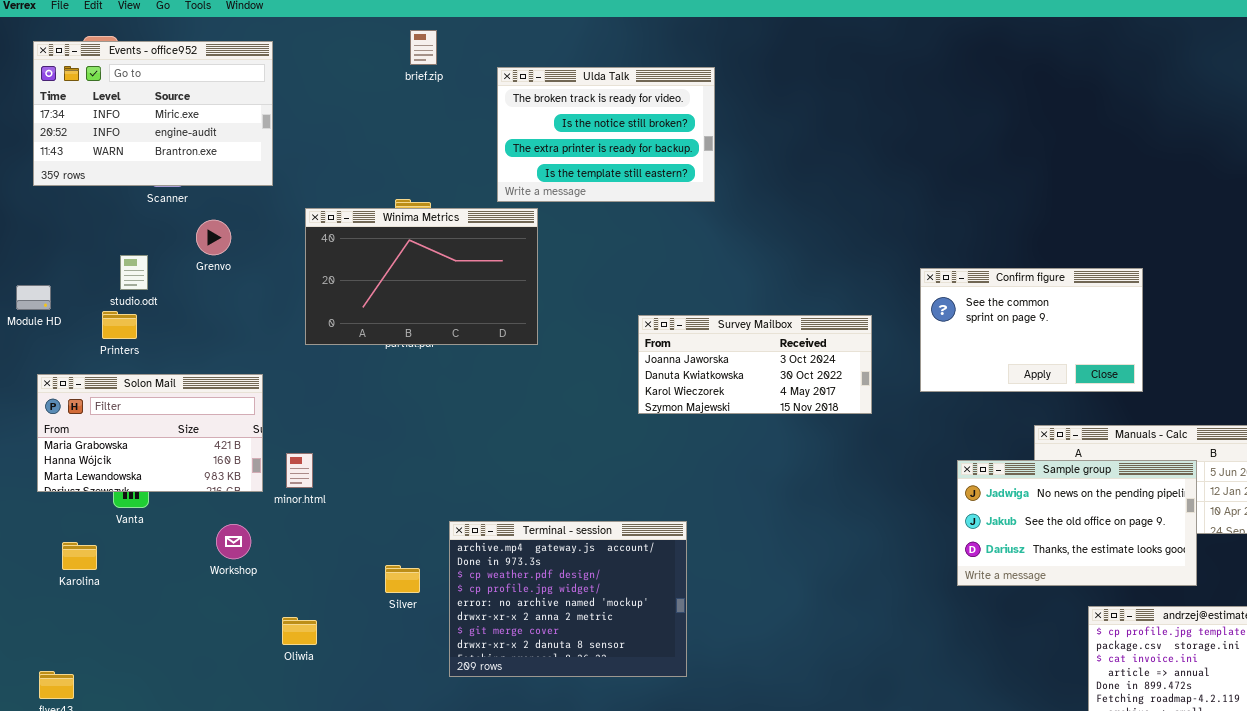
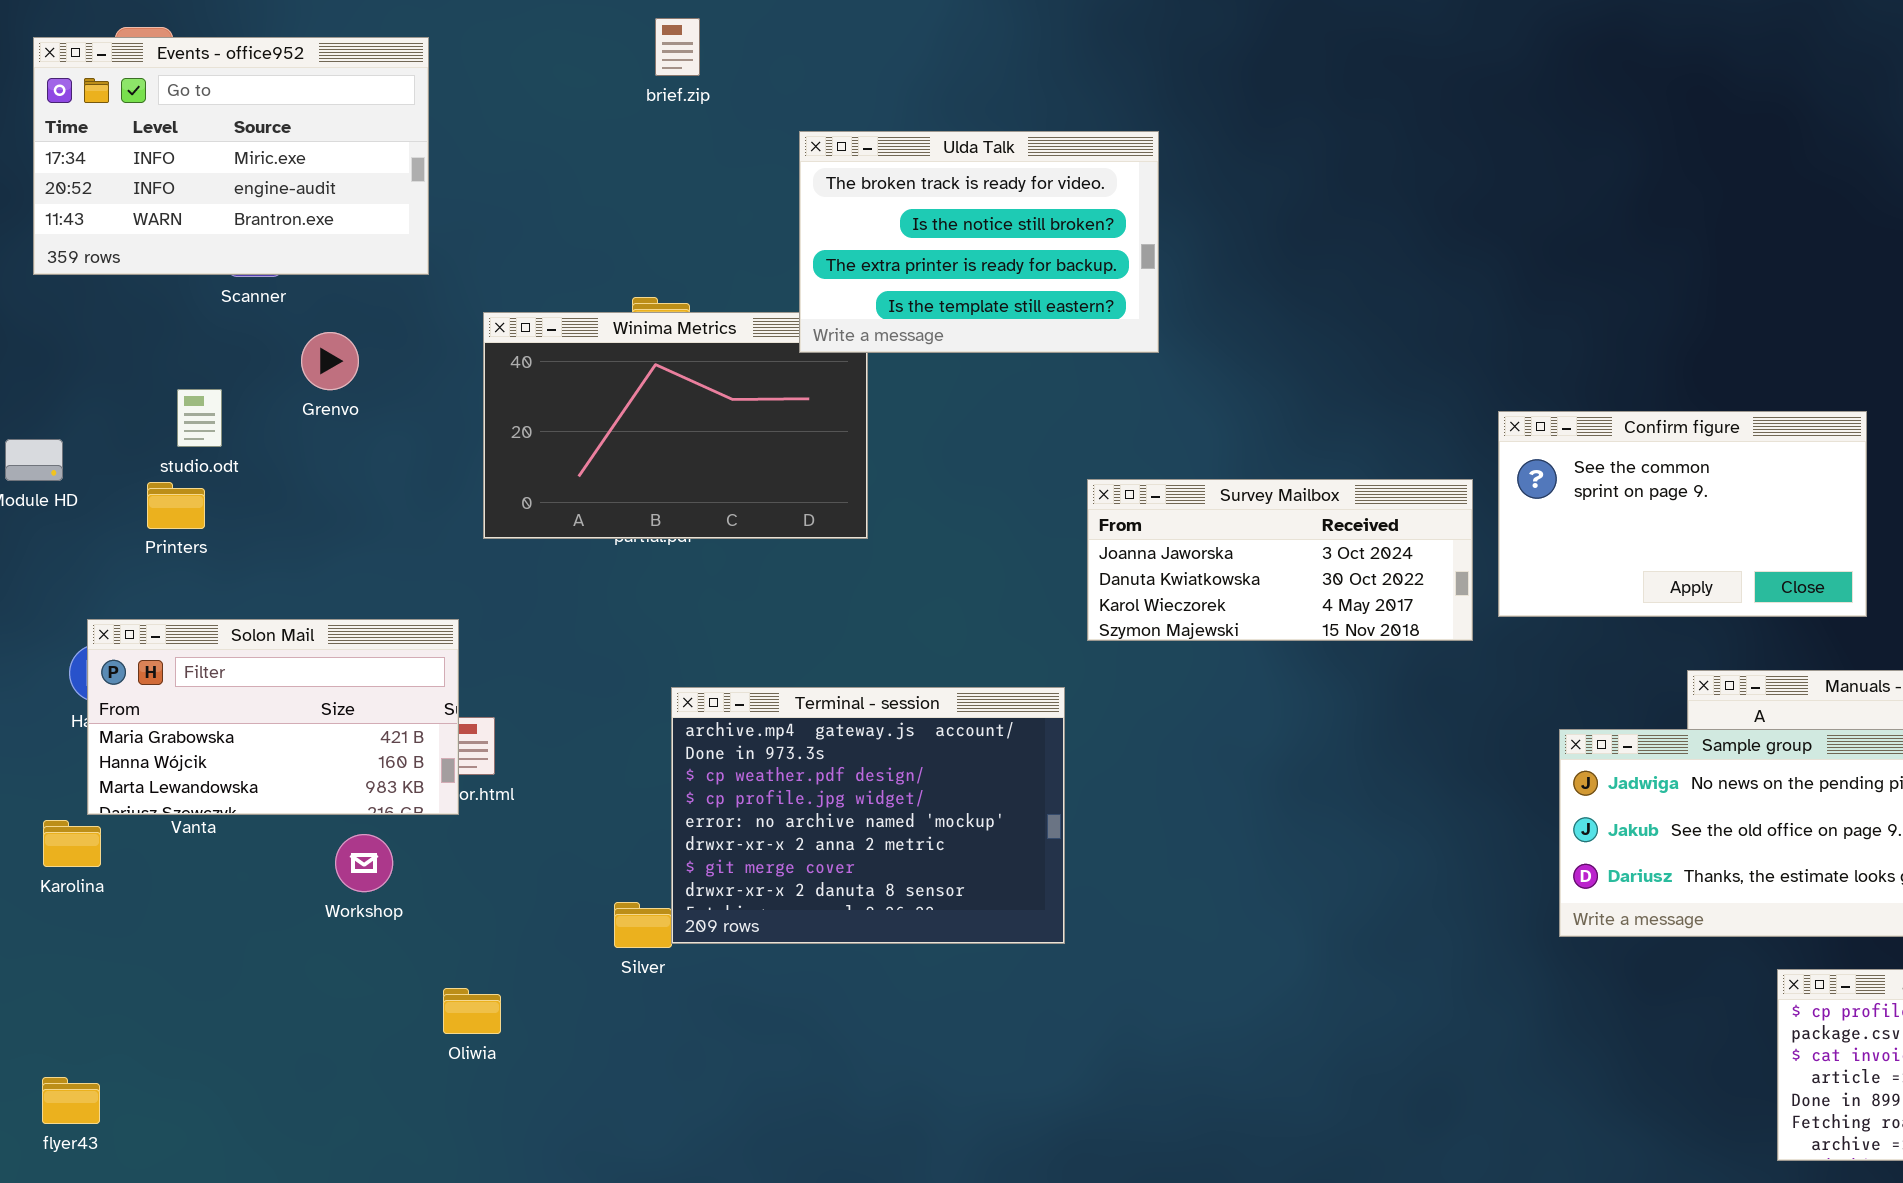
Ulda Talk: [497,67,715,202] -> [799,131,1159,353], moved
Survey Mailbox: [638,315,872,414] -> [1087,479,1473,641], moved
Solon Mail: [37,374,263,492] -> [87,619,459,815], moved
Terminal - session: [449,521,687,677] -> [671,687,1065,944], moved
Karolina: [62,542,97,570] -> [43,820,101,867], moved

